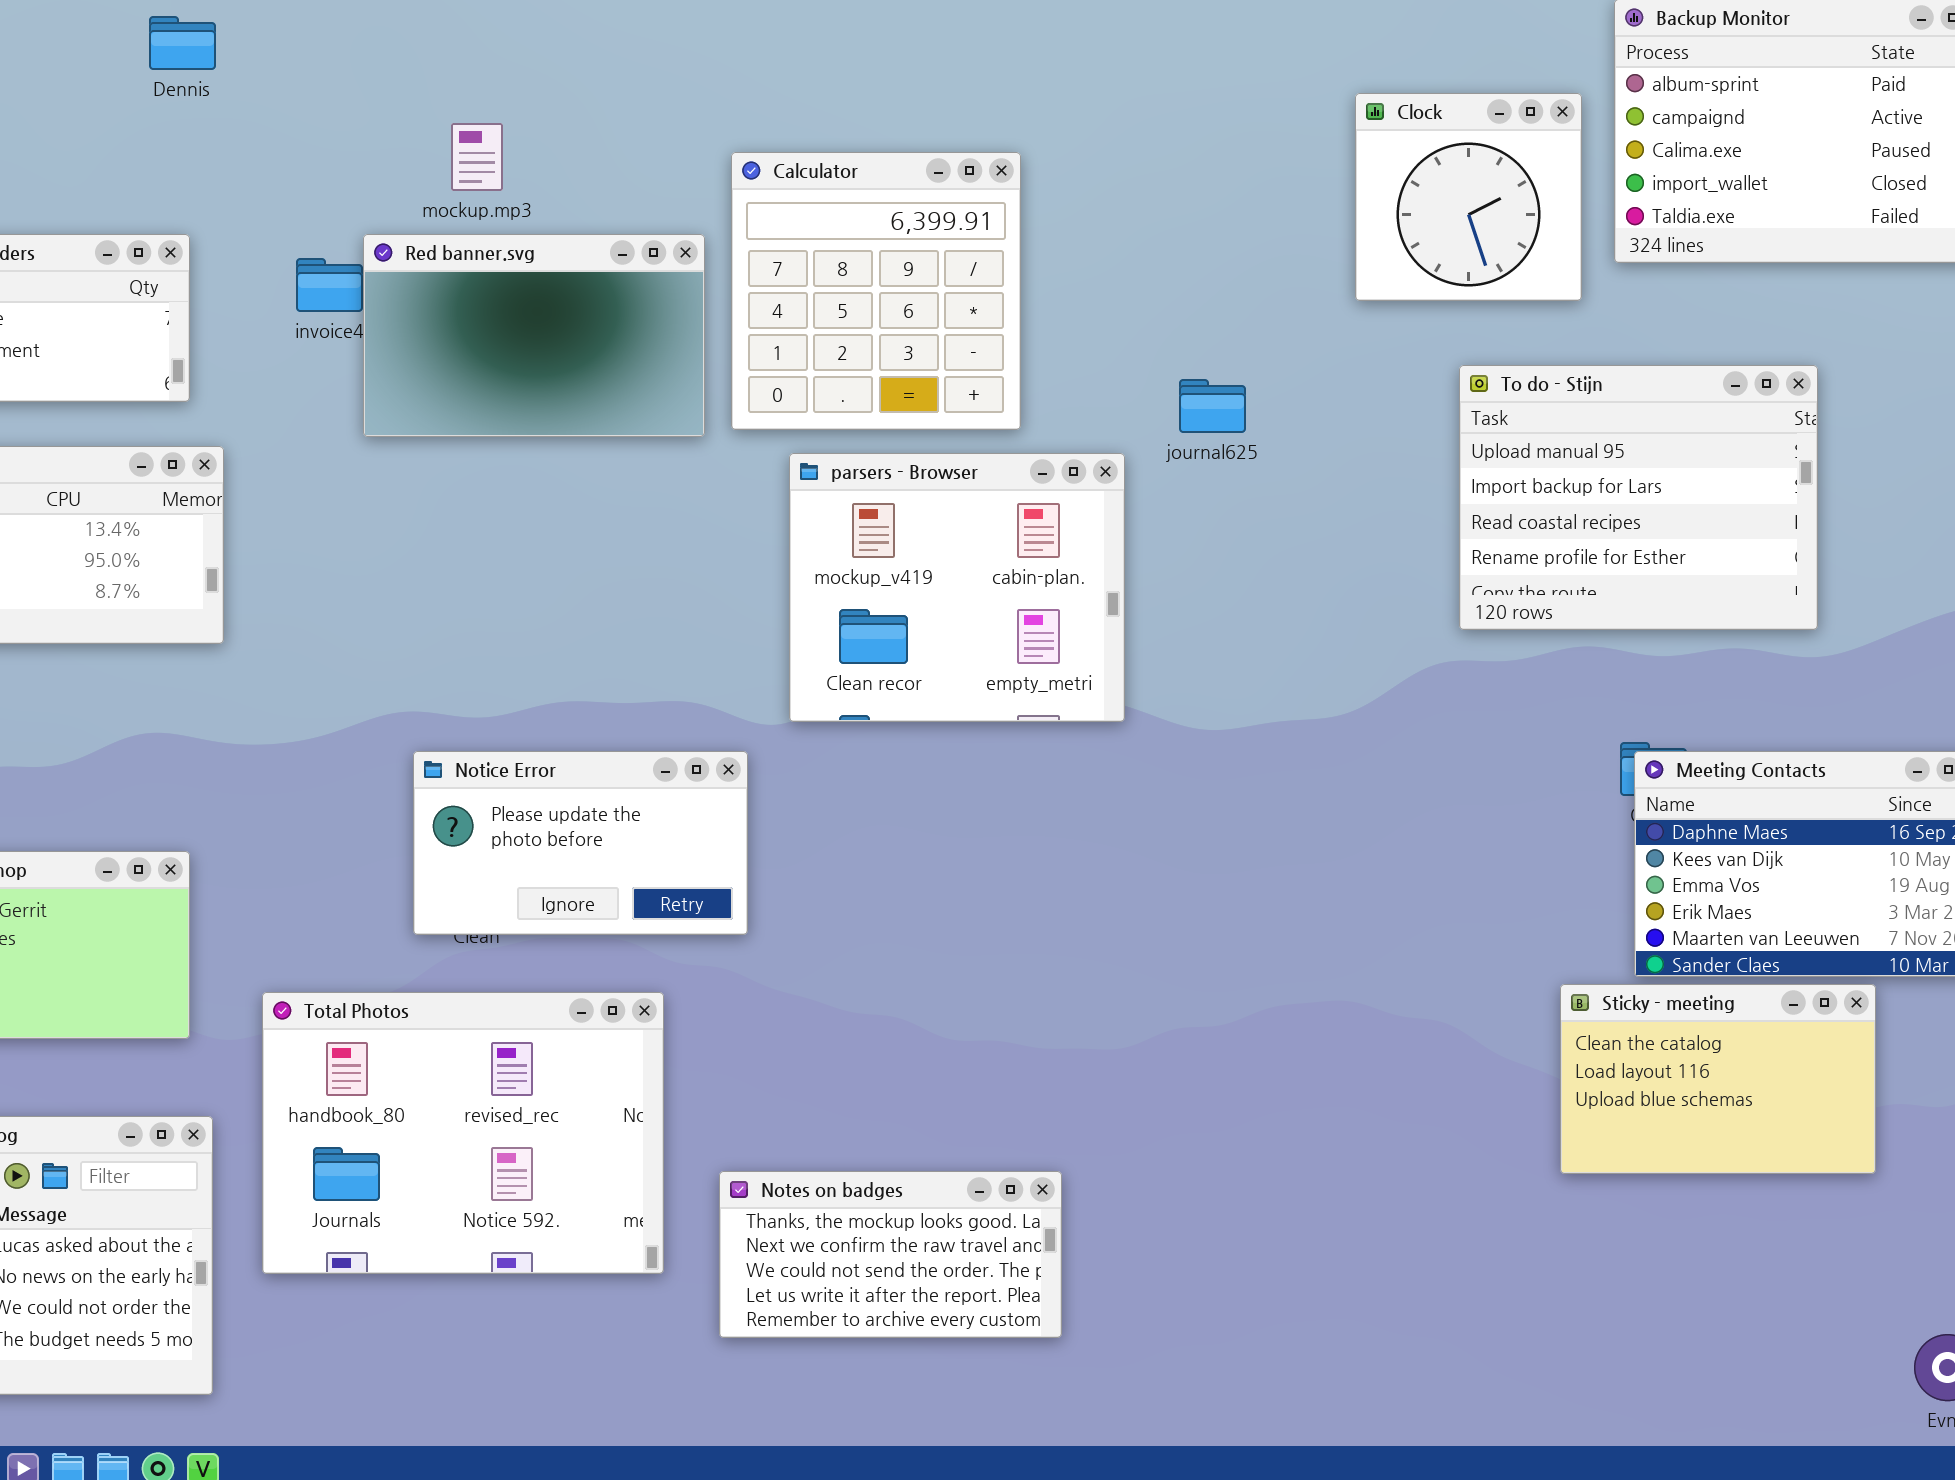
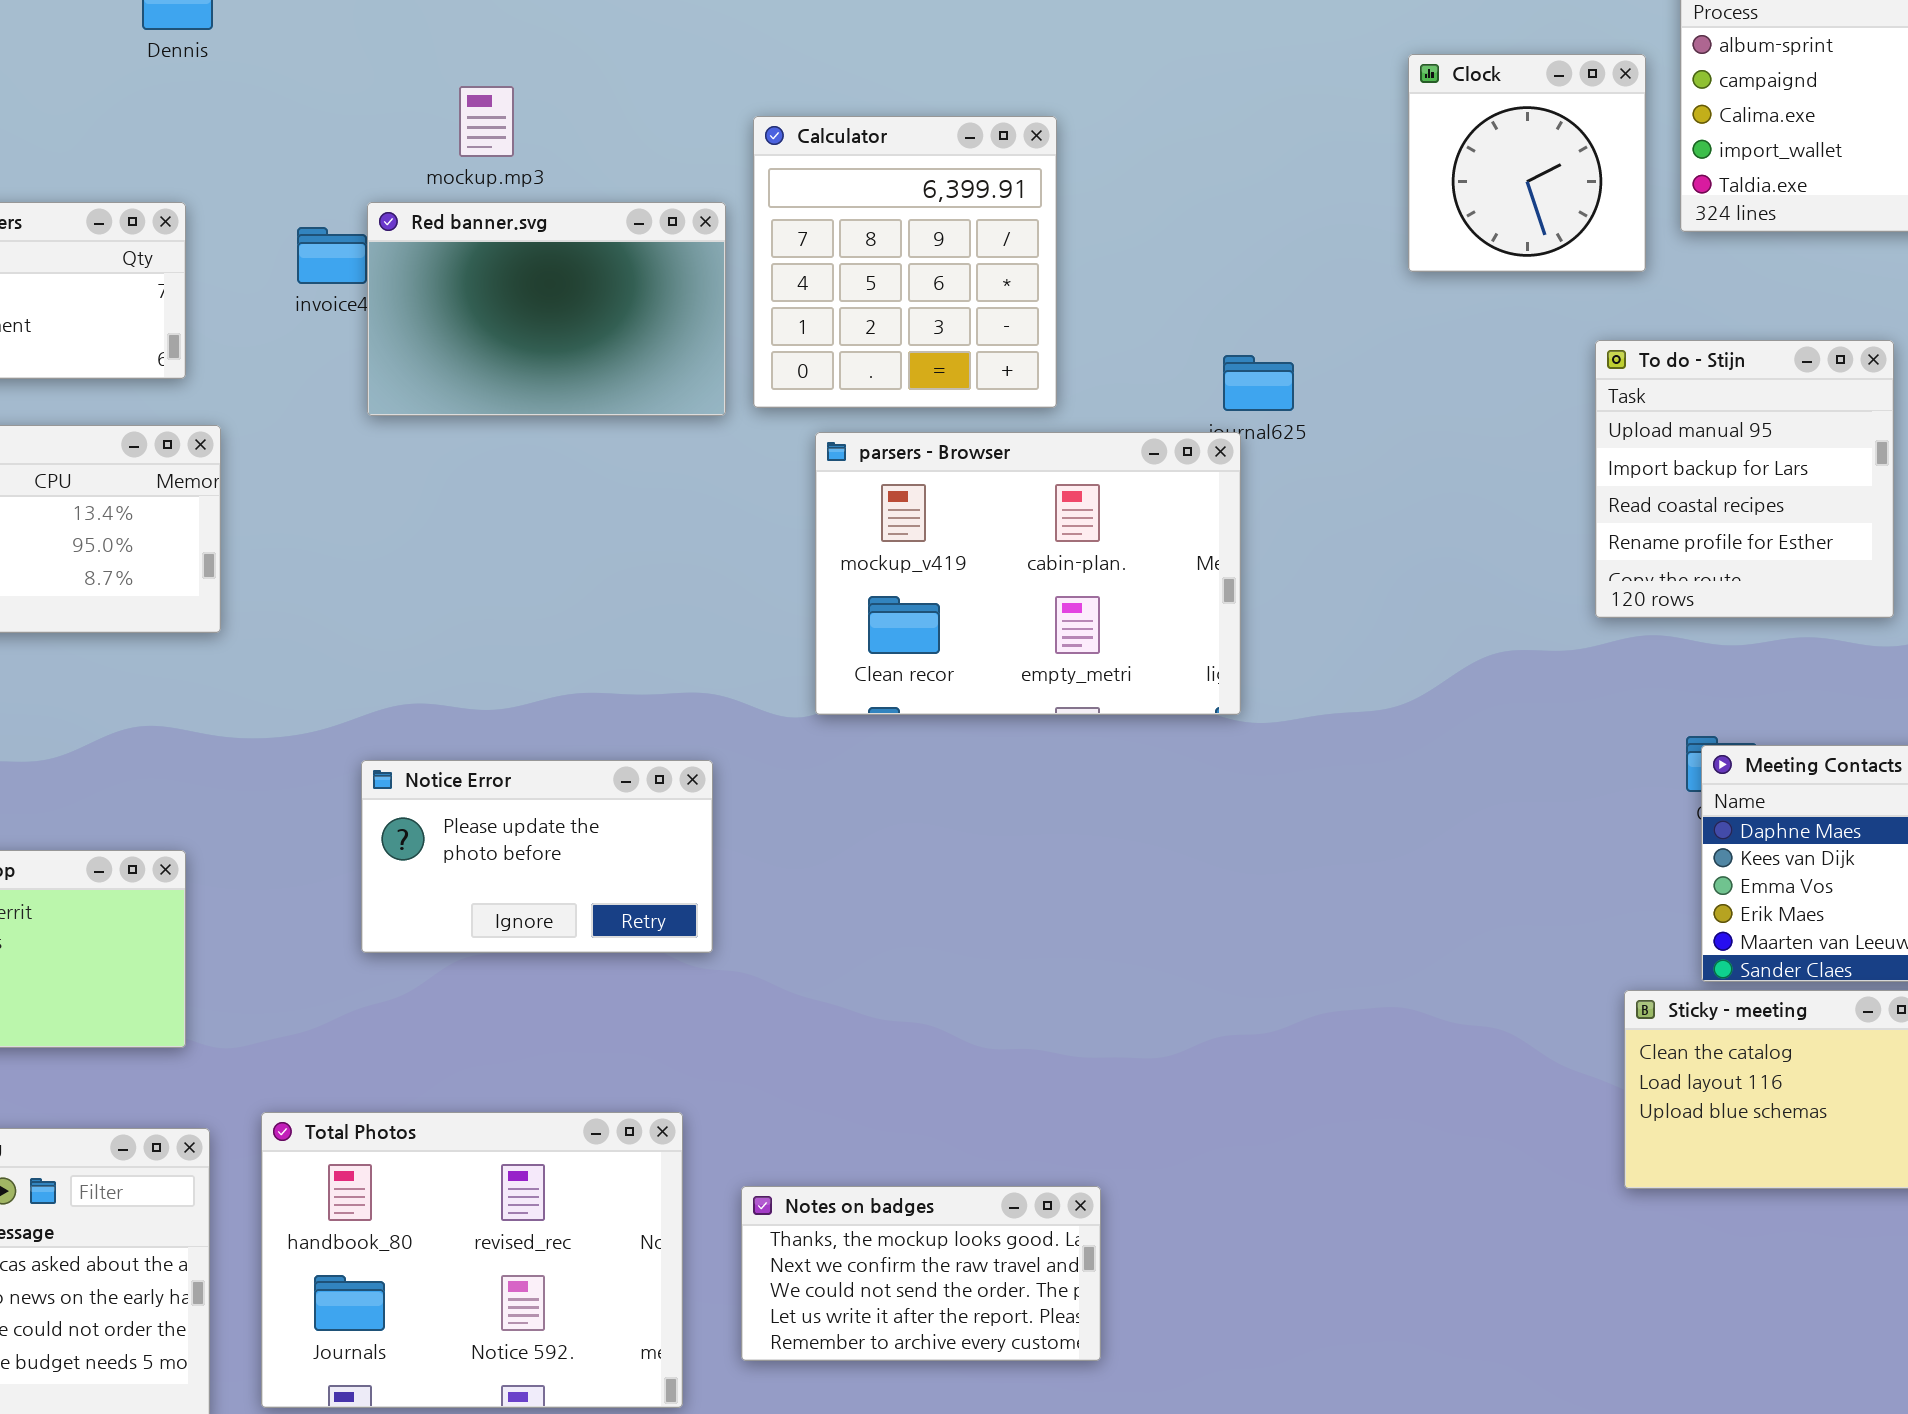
To do - Stijn: [1459,365,1818,630] -> [1595,340,1894,618], resized
parsers - Browser: [789,453,1125,722] -> [815,432,1241,715], resized
Notice Error: [413,751,748,935] -> [361,760,713,953], moved
Total Photos: [262,992,664,1274] -> [261,1112,683,1408], moved

